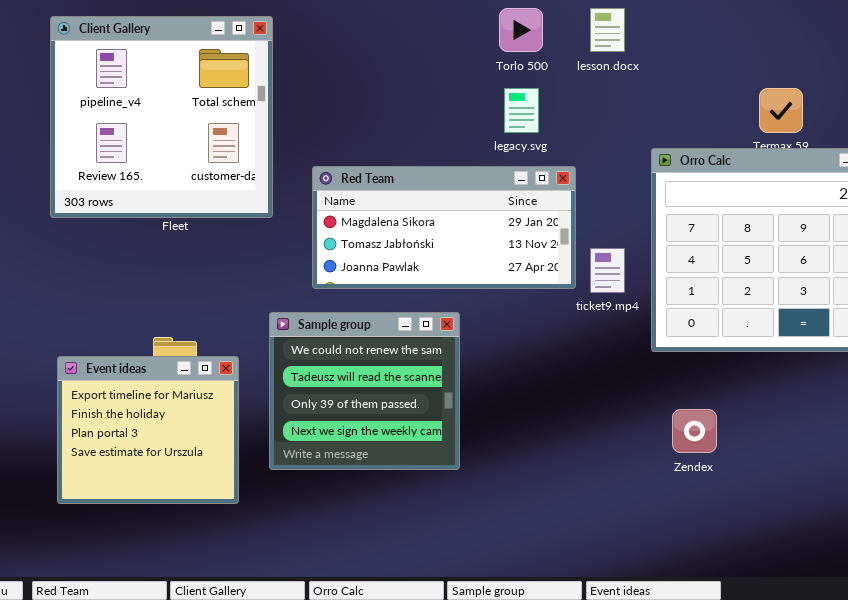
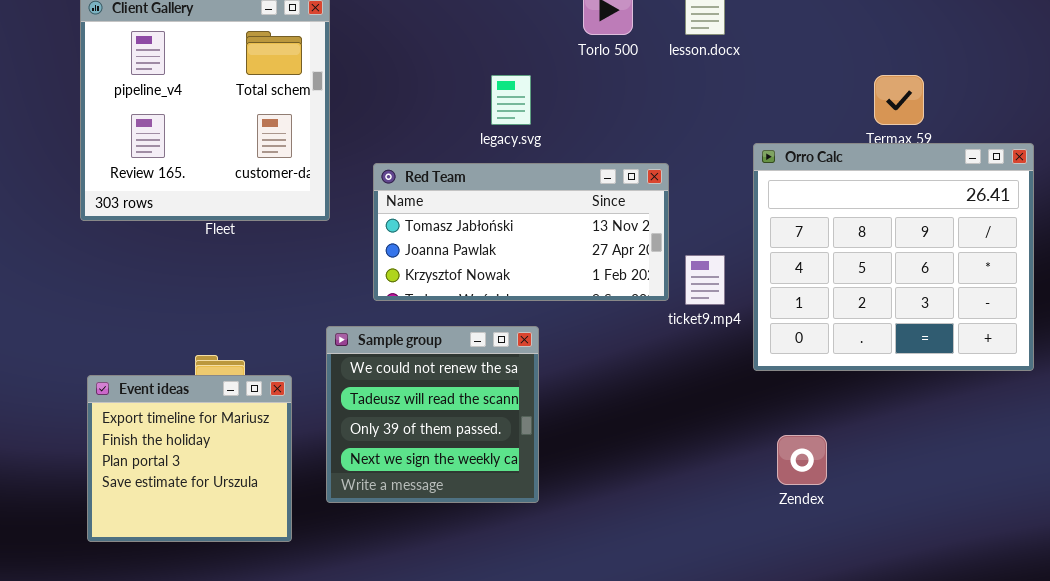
legacy.svg: [504,88,539,133] -> [491,75,531,125], moved
Red Team: [312,166,576,289] -> [373,163,669,301], scrolled down 1 row

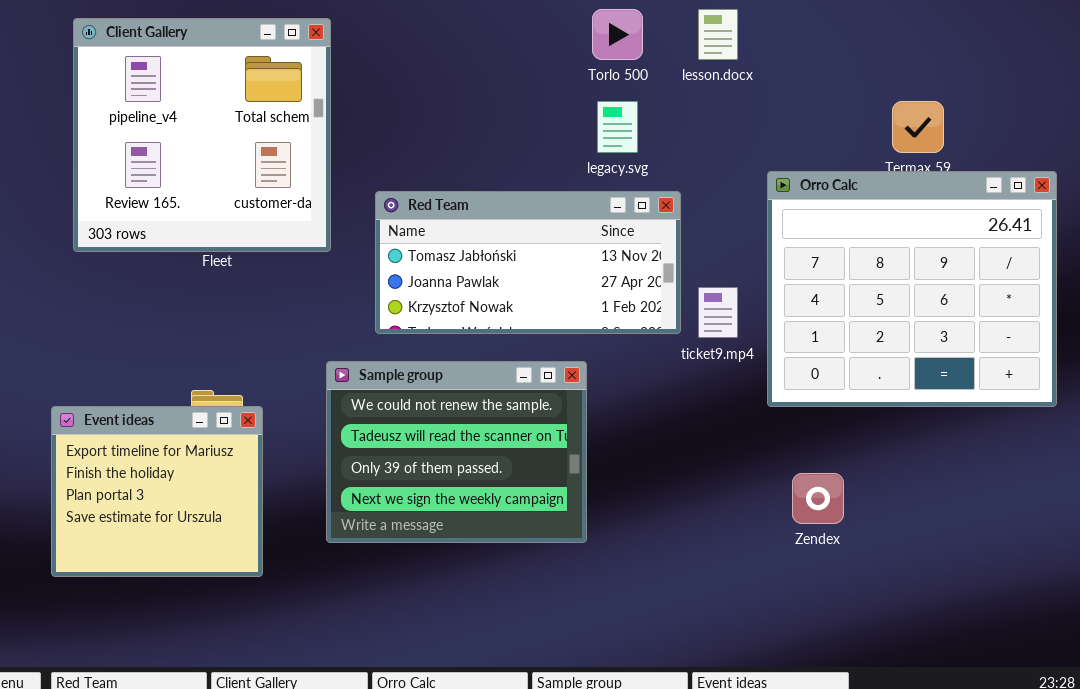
legacy.svg: [491,75,531,125] -> [597,101,638,153], moved
Sample group: [326,326,539,503] -> [326,361,587,543], resized
Event ideas: [87,375,292,542] -> [51,406,263,577], moved

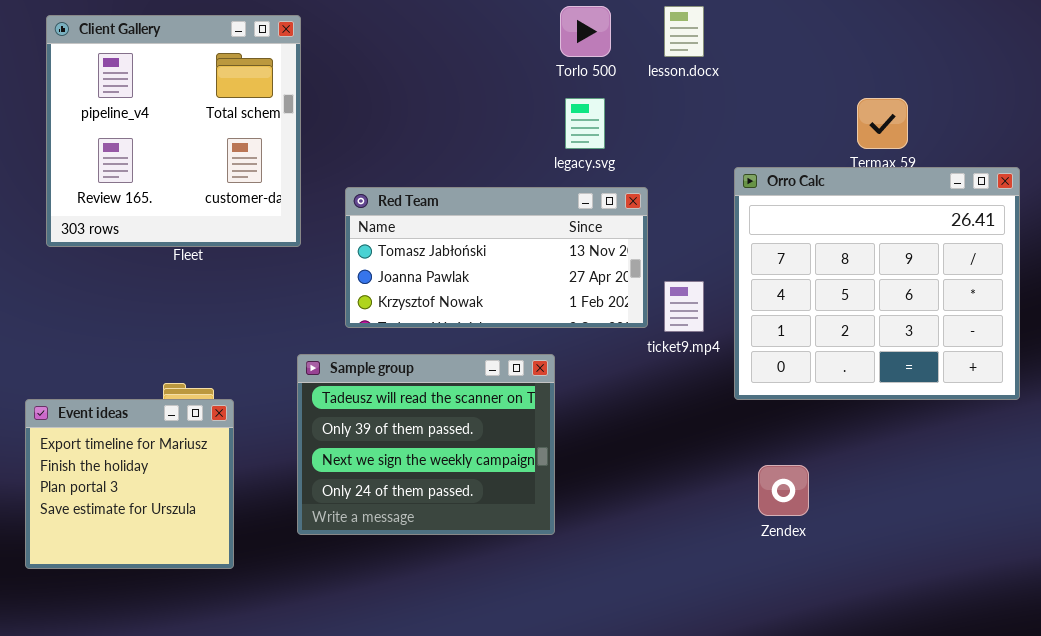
Sample group: [326,361,587,543] -> [297,354,555,535], scrolled down 1 row

